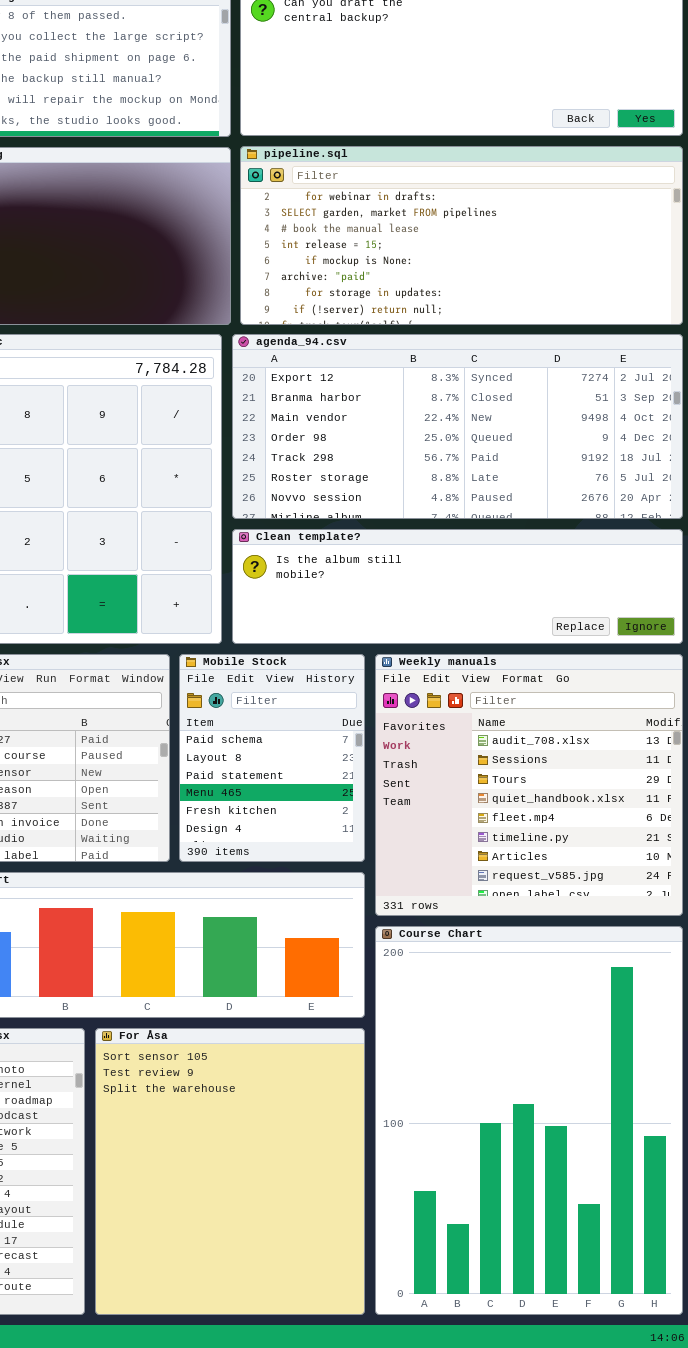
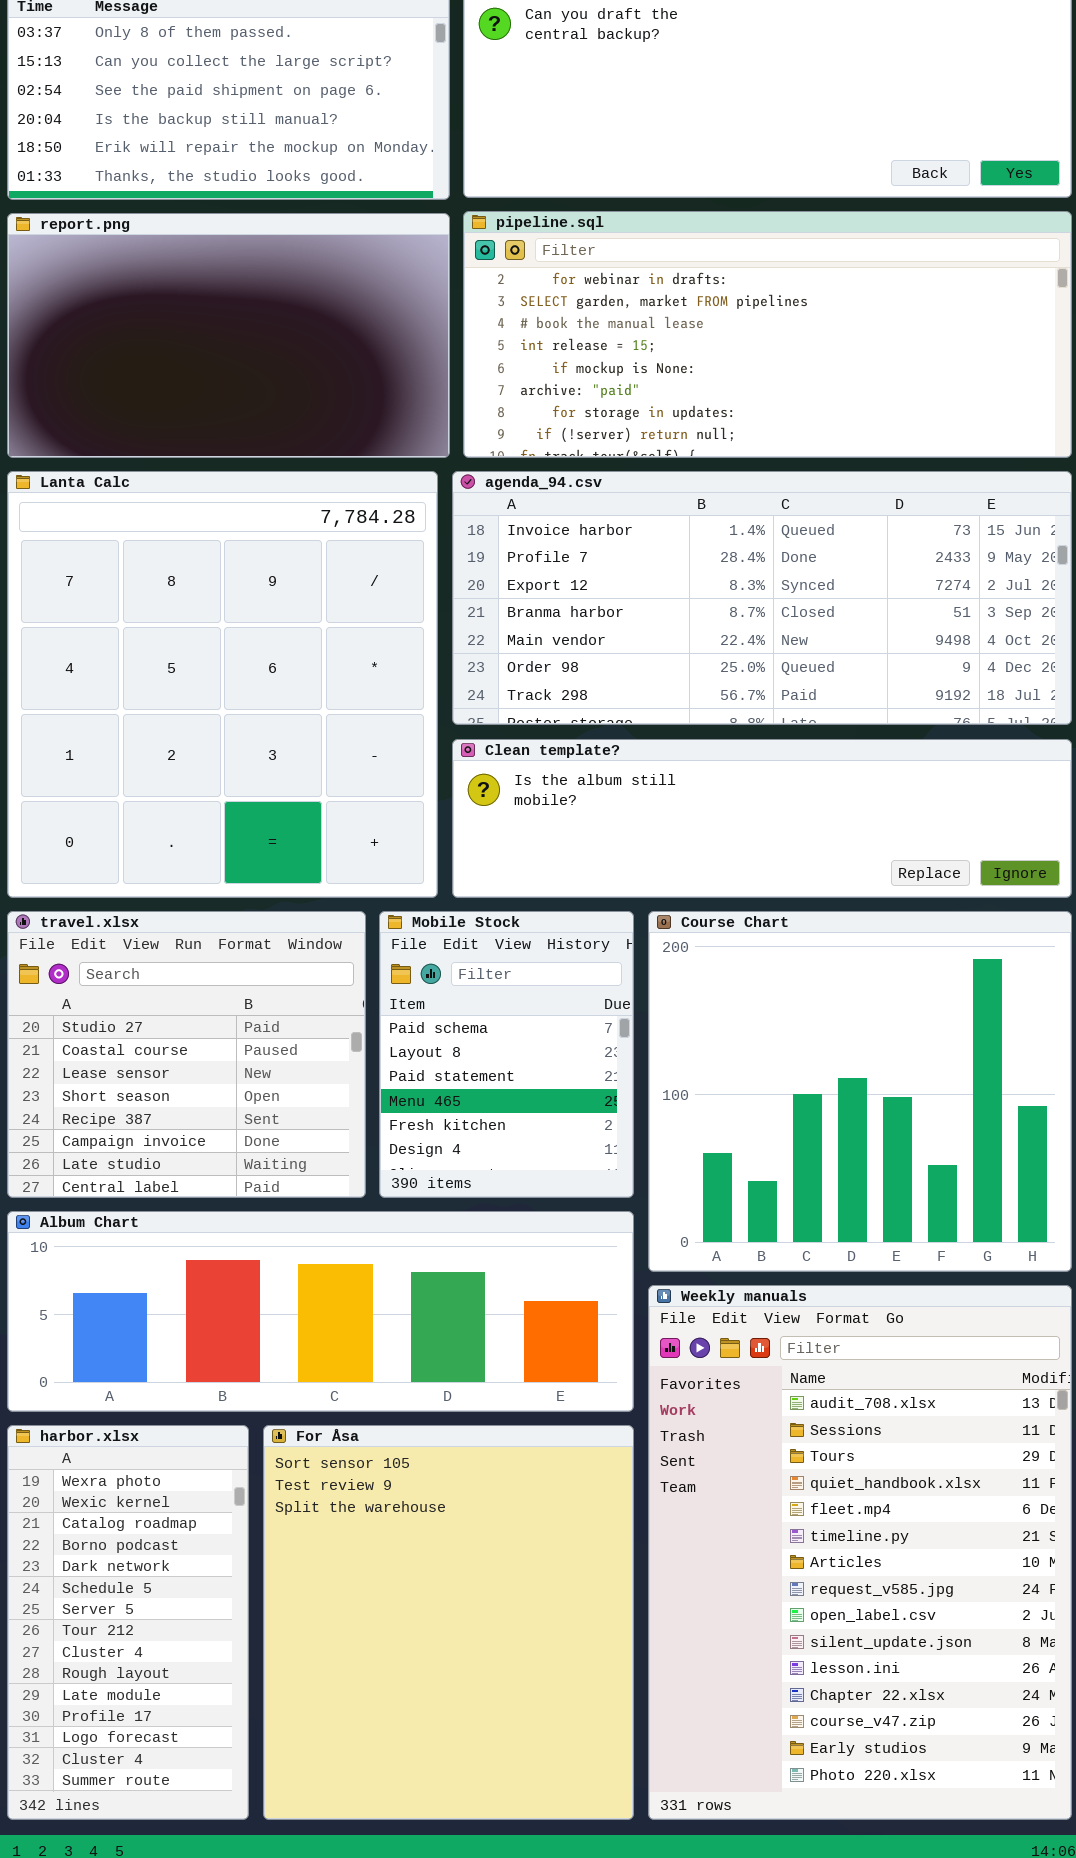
agenda_94.csv: [232,334,683,519] -> [452,471,1072,725], scrolled up 2 rows
Weekly manuals: [375,654,683,916] -> [648,1285,1072,1820], moved, resized
Course Chart: [375,926,683,1315] -> [648,911,1072,1272], moved, resized

